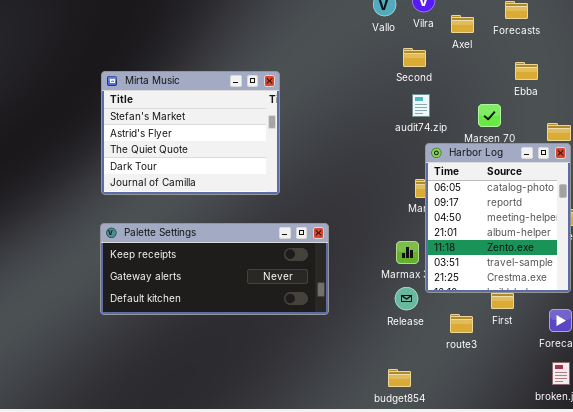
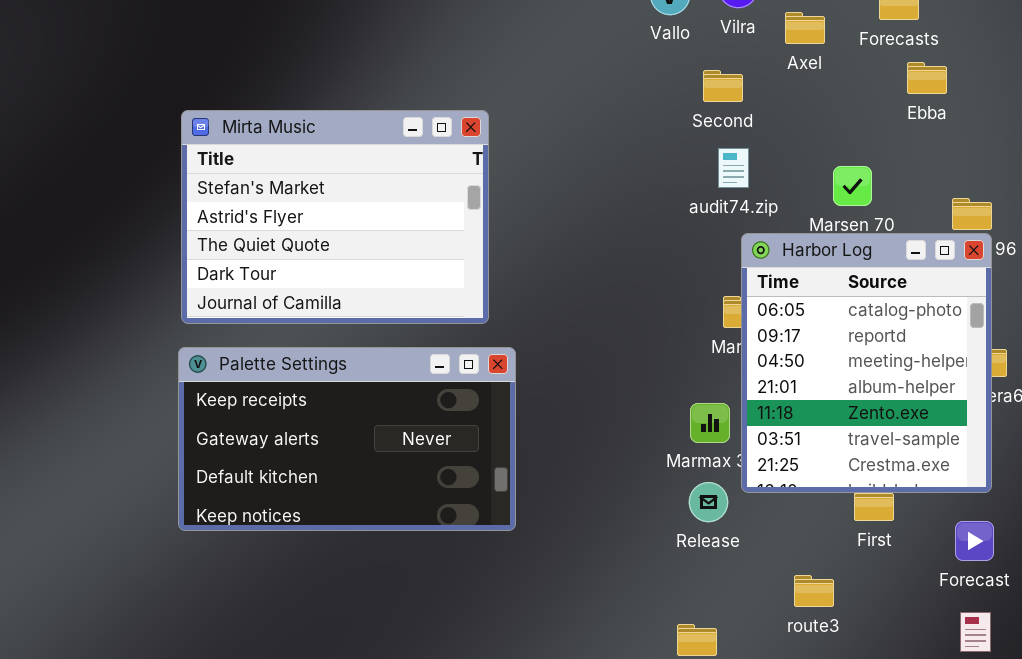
Ebba: [515,62,538,80] -> [907,62,947,94], moved
Palette Settings: [100,223,329,315] -> [178,347,516,531], resized
route3: [450,314,473,333] -> [794,575,834,607], moved

